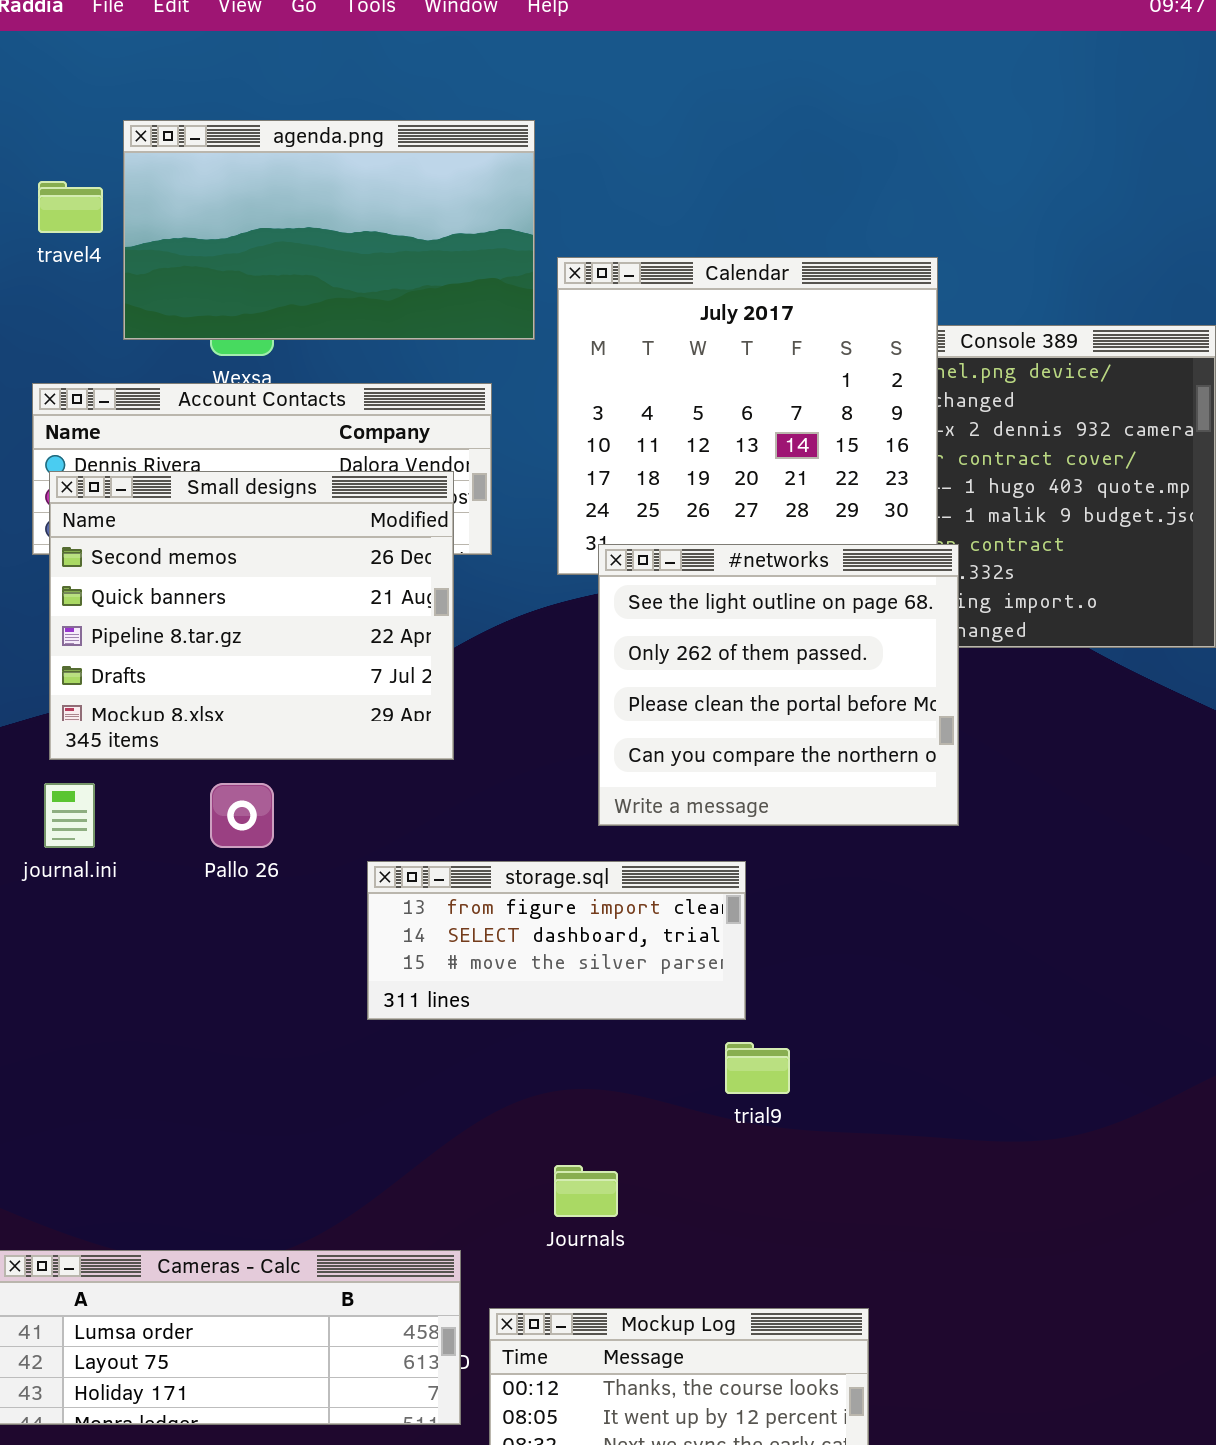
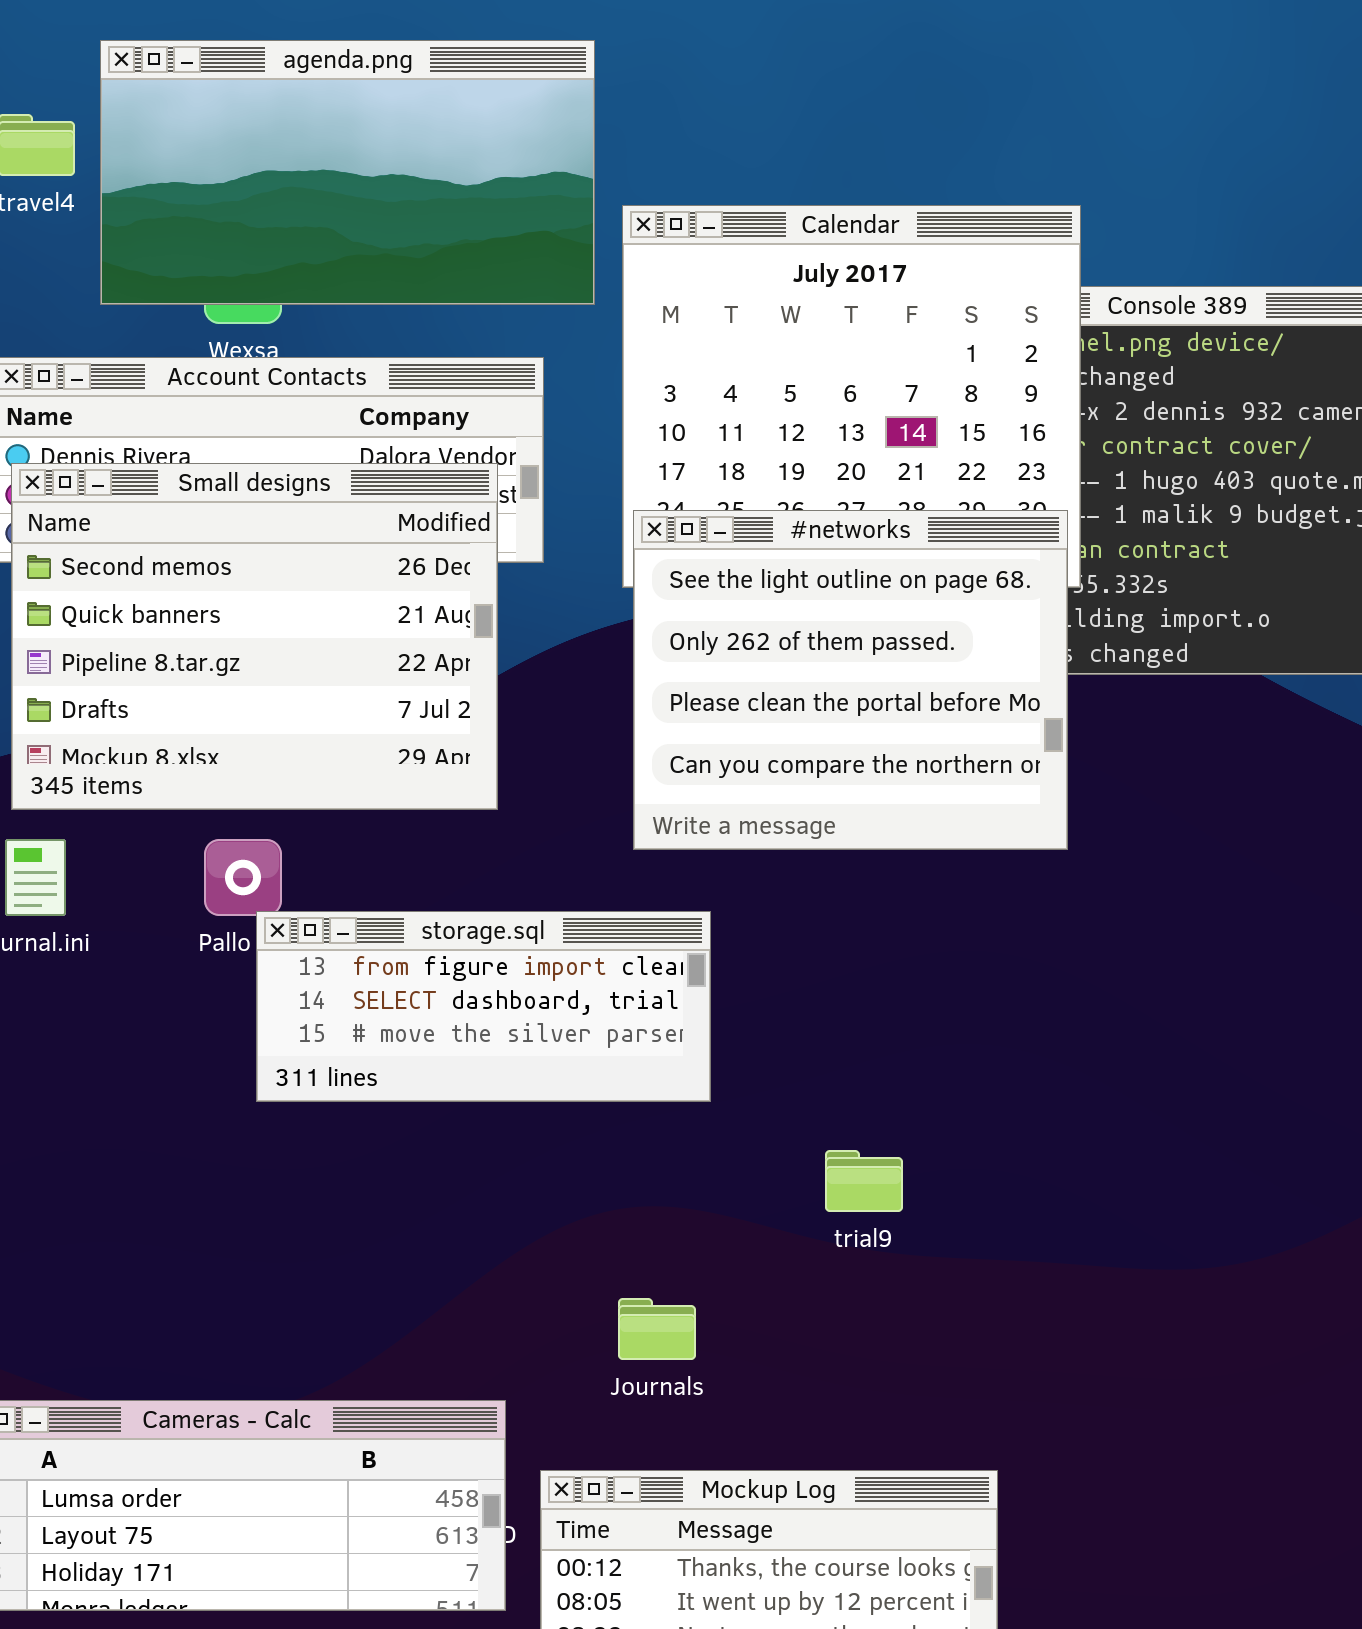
#networks: [598,544,959,826] -> [633,510,1068,850], moved
storage.sql: [367,861,746,1020] -> [256,911,711,1102], moved

